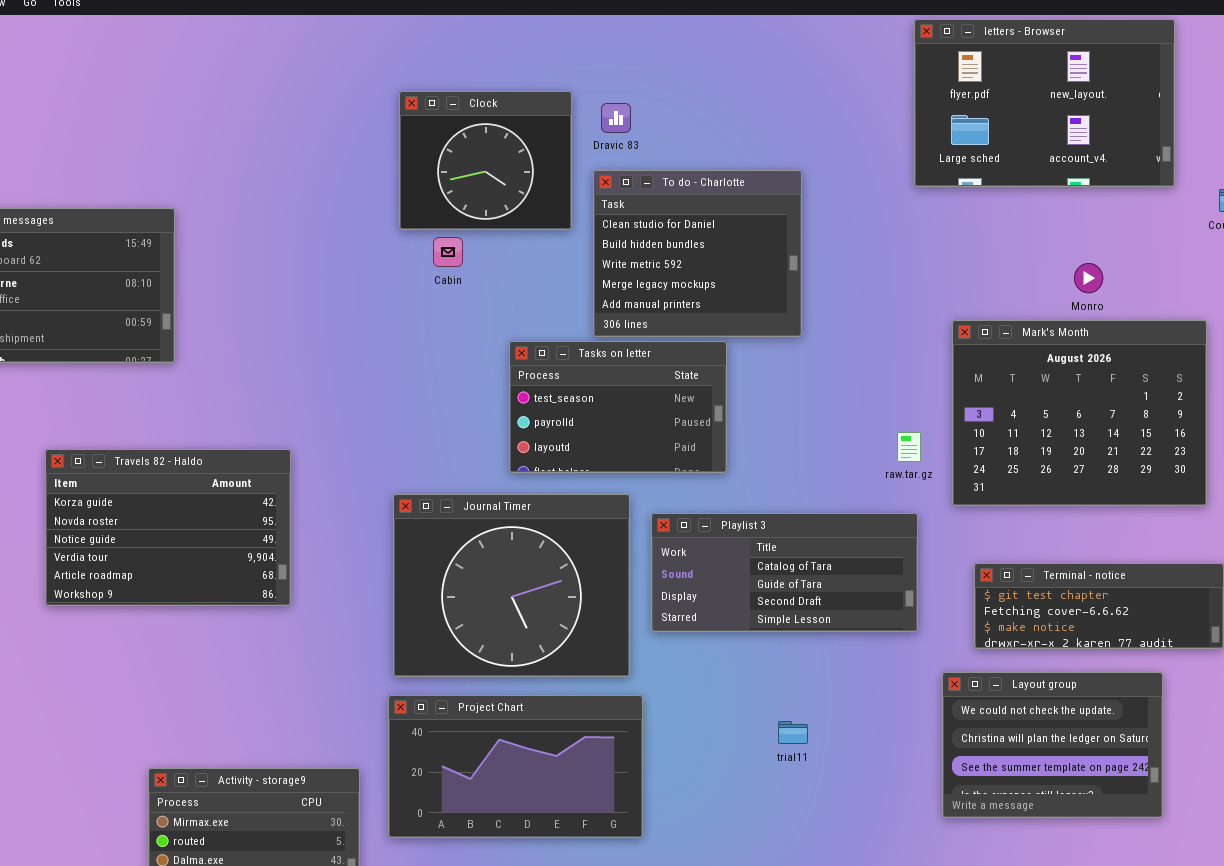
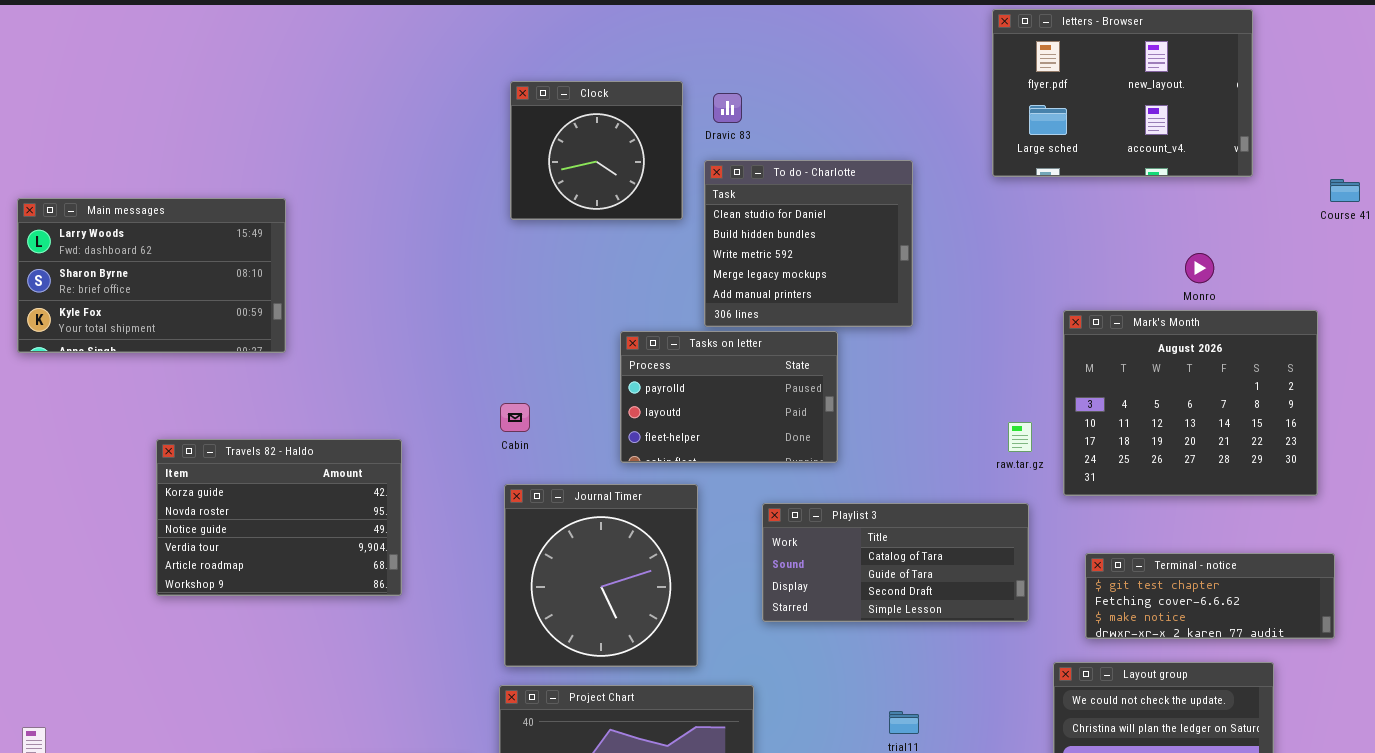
letters - Browser: [914,19,1175,187] -> [992,9,1253,177], moved
Cabin: [433,237,463,267] -> [500,403,530,432], moved
Tasks on letter: [509,341,727,473] -> [620,331,838,463], scrolled down 1 row
Journal Timer: [393,494,630,677] -> [504,484,698,667], resized

